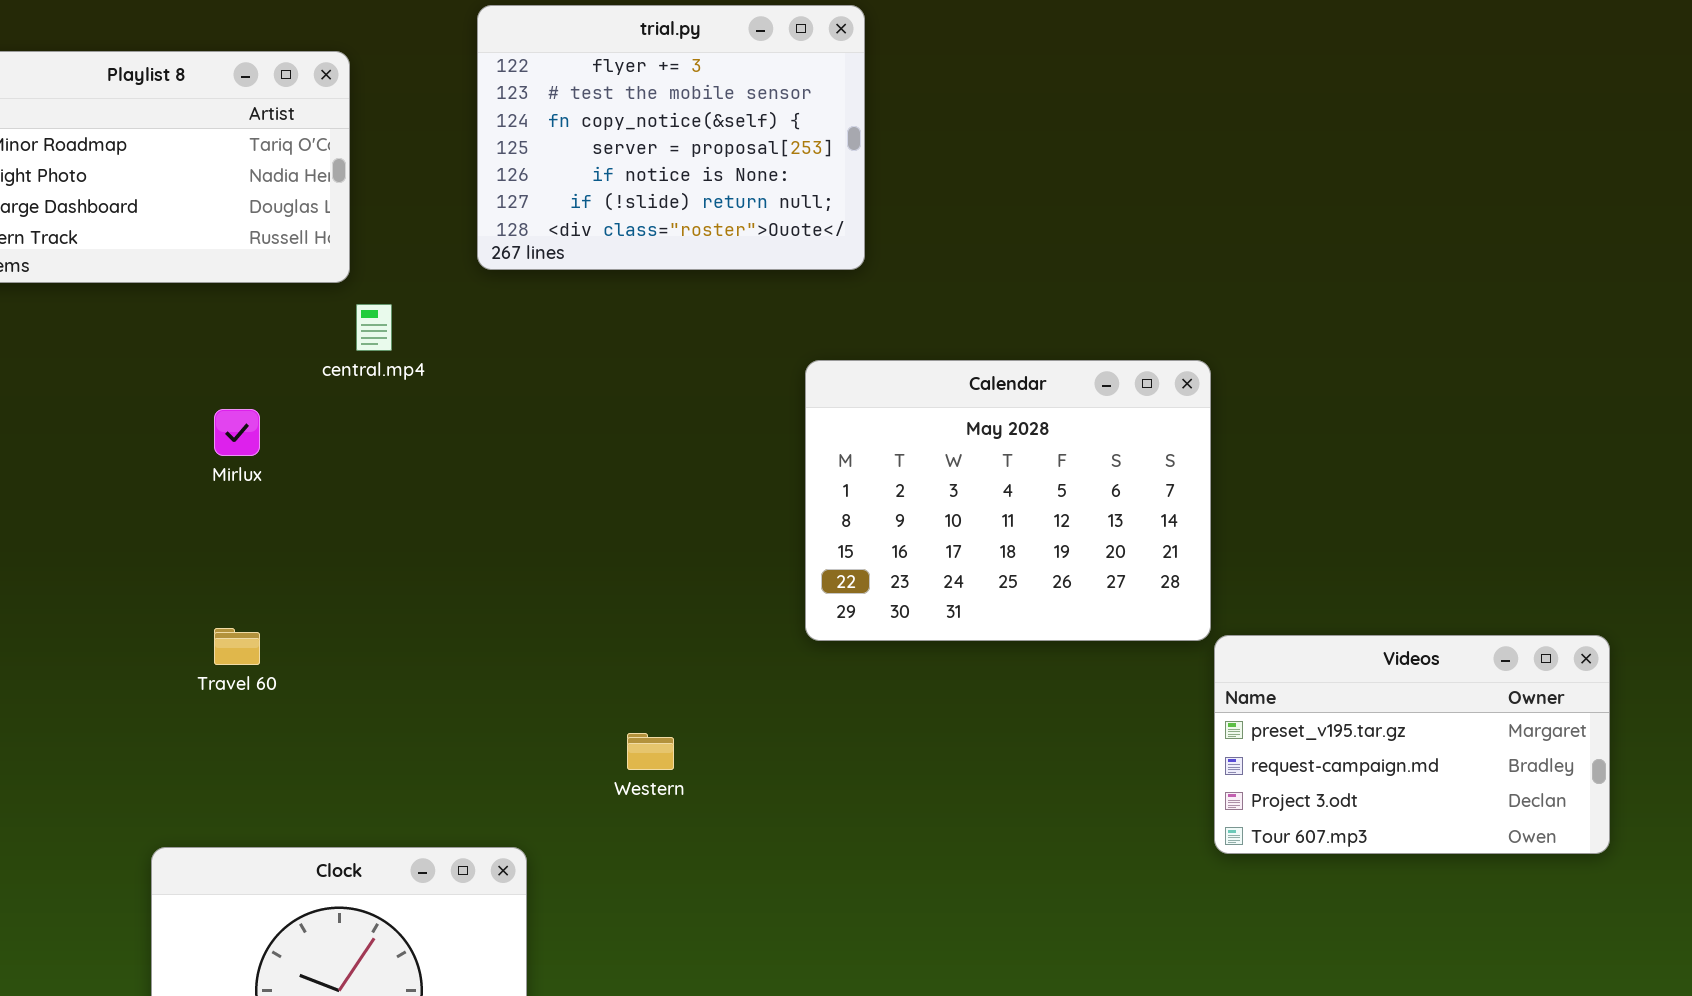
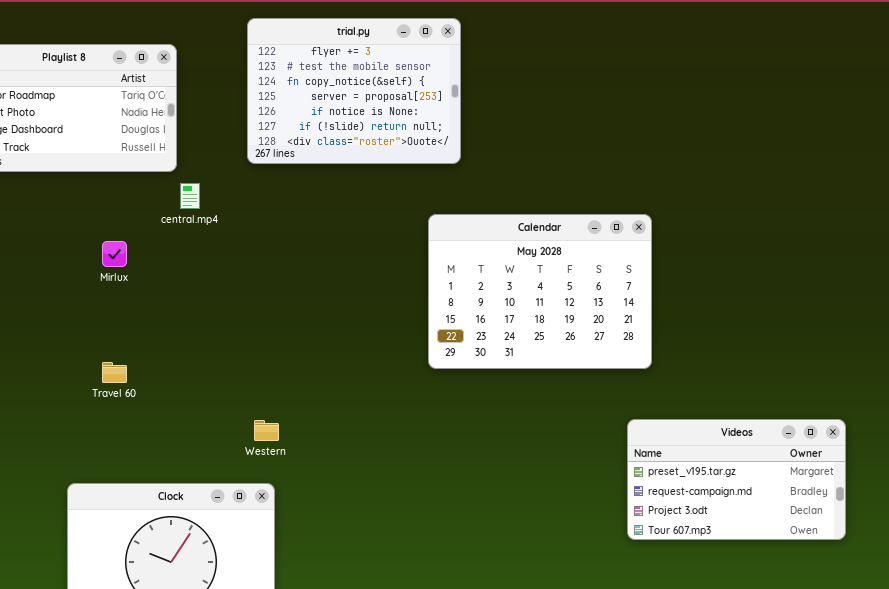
Videos: [1214,635,1610,854] -> [627,419,846,540], moved
Western: [627,733,674,770] -> [254,420,279,441], moved

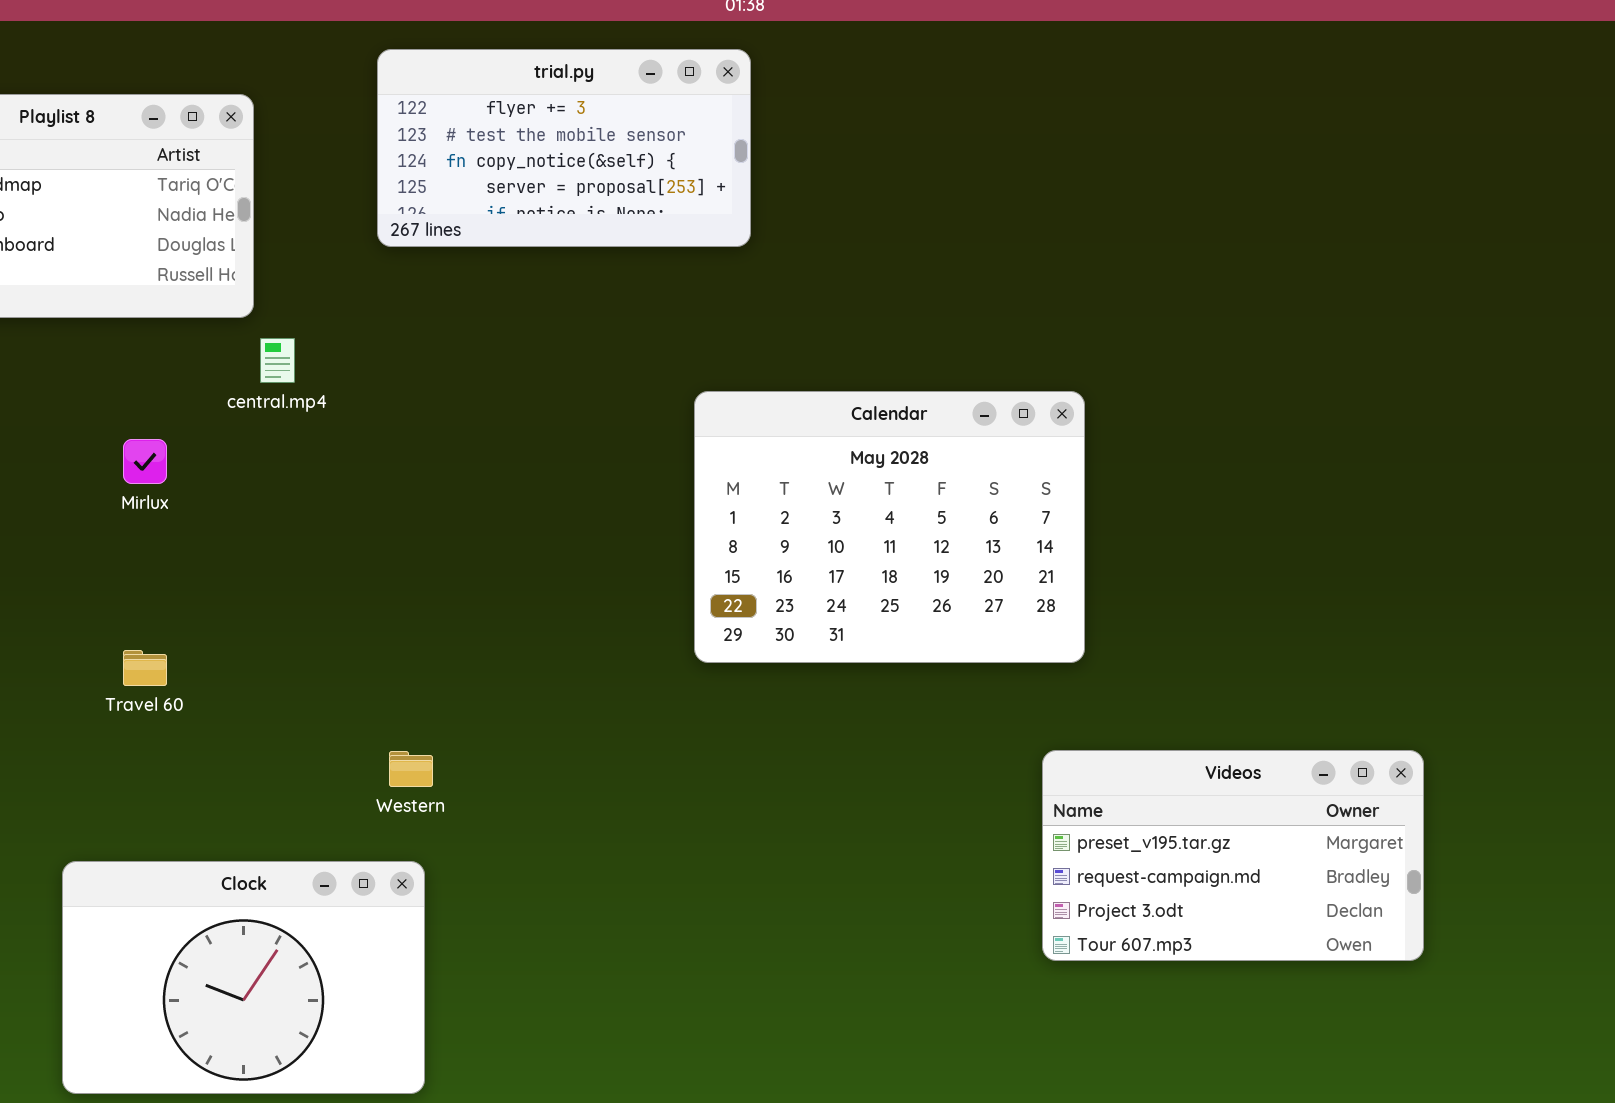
trial.py: [247,18,461,164] -> [377,49,751,247], resized

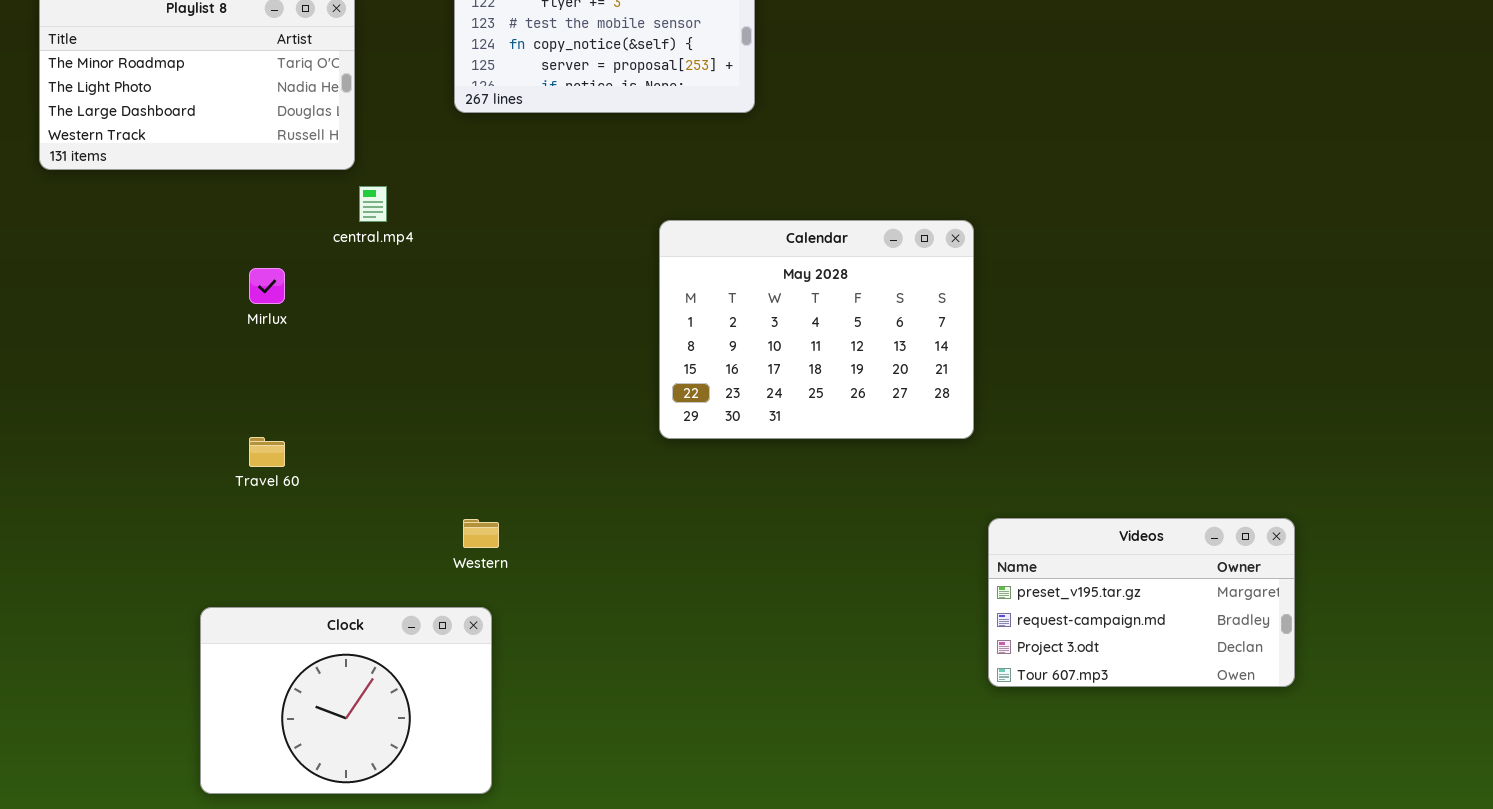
Calendar: [694,391,1085,663] -> [659,220,974,439], moved

